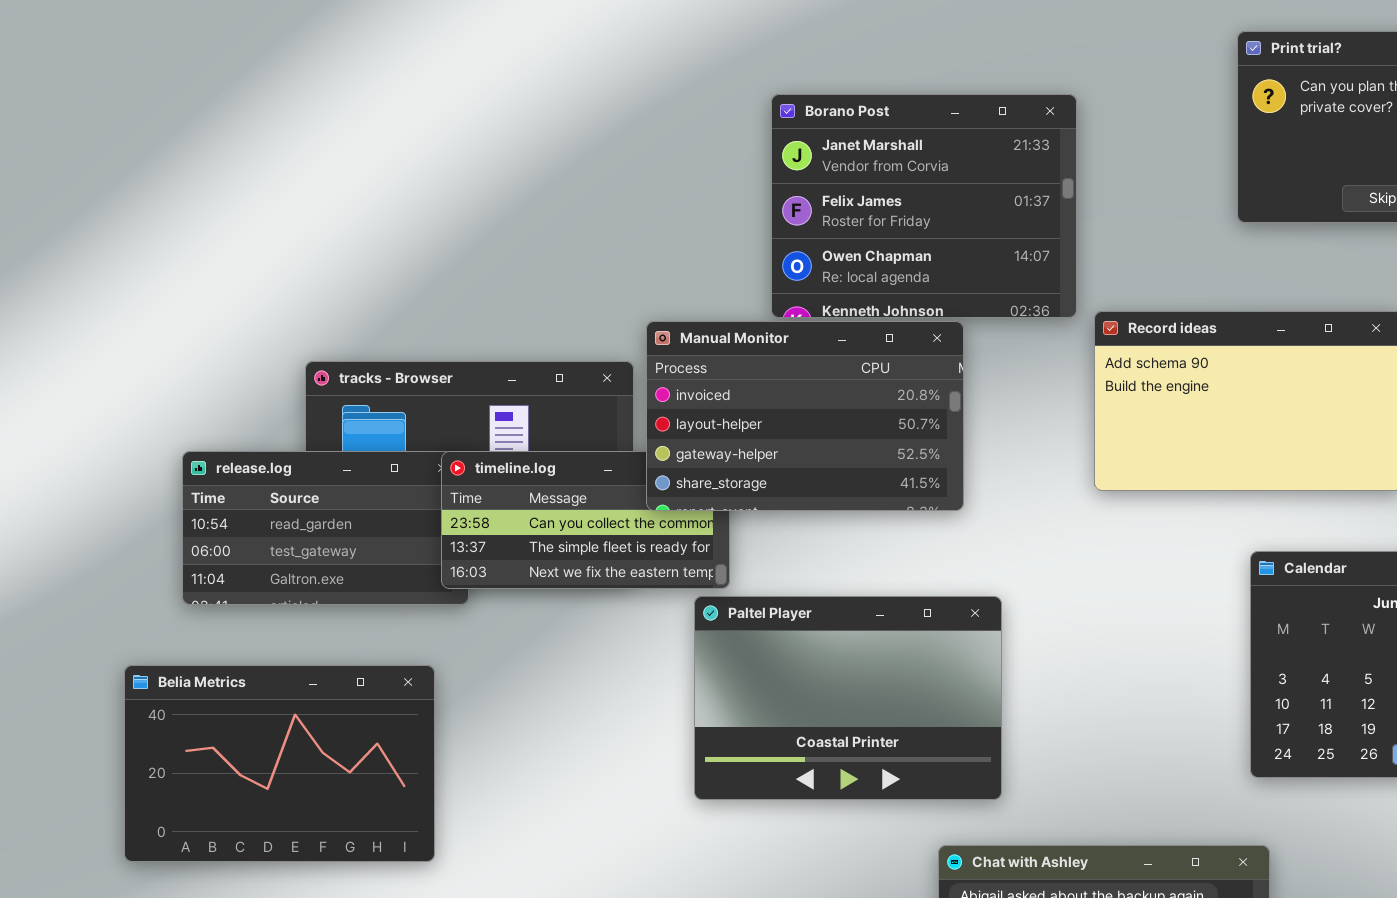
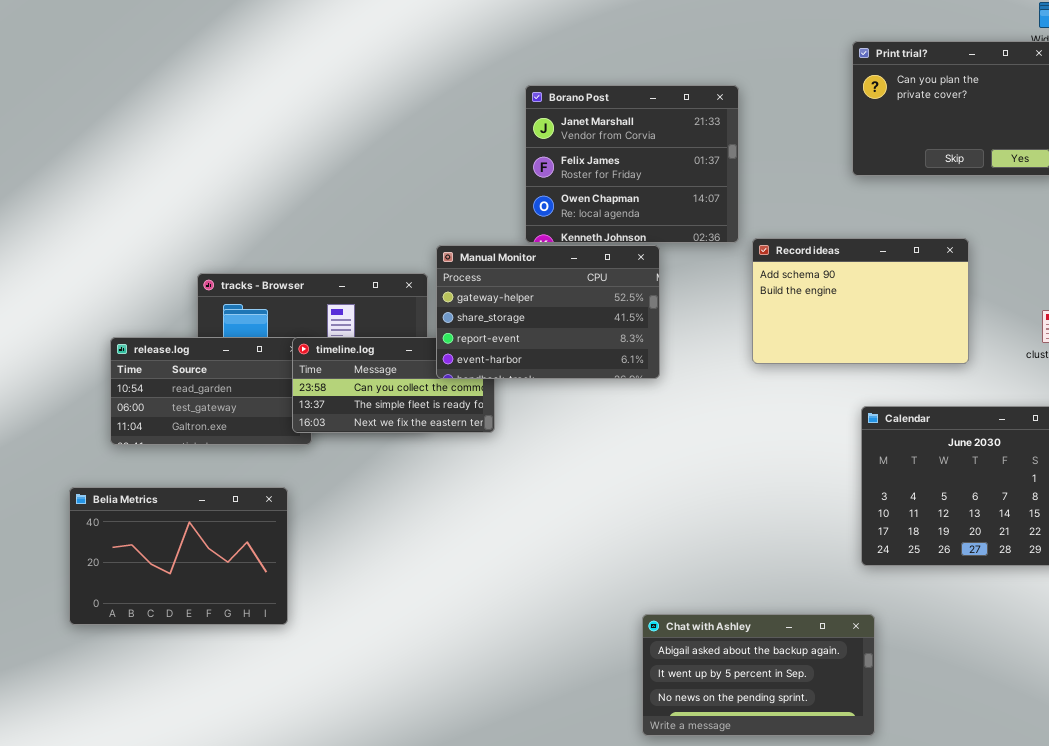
Manual Monitor: [646,321,964,511] -> [436,245,660,379], scrolled down 2 rows
Paltel Player: [694,596,1002,800] -> none, closed

